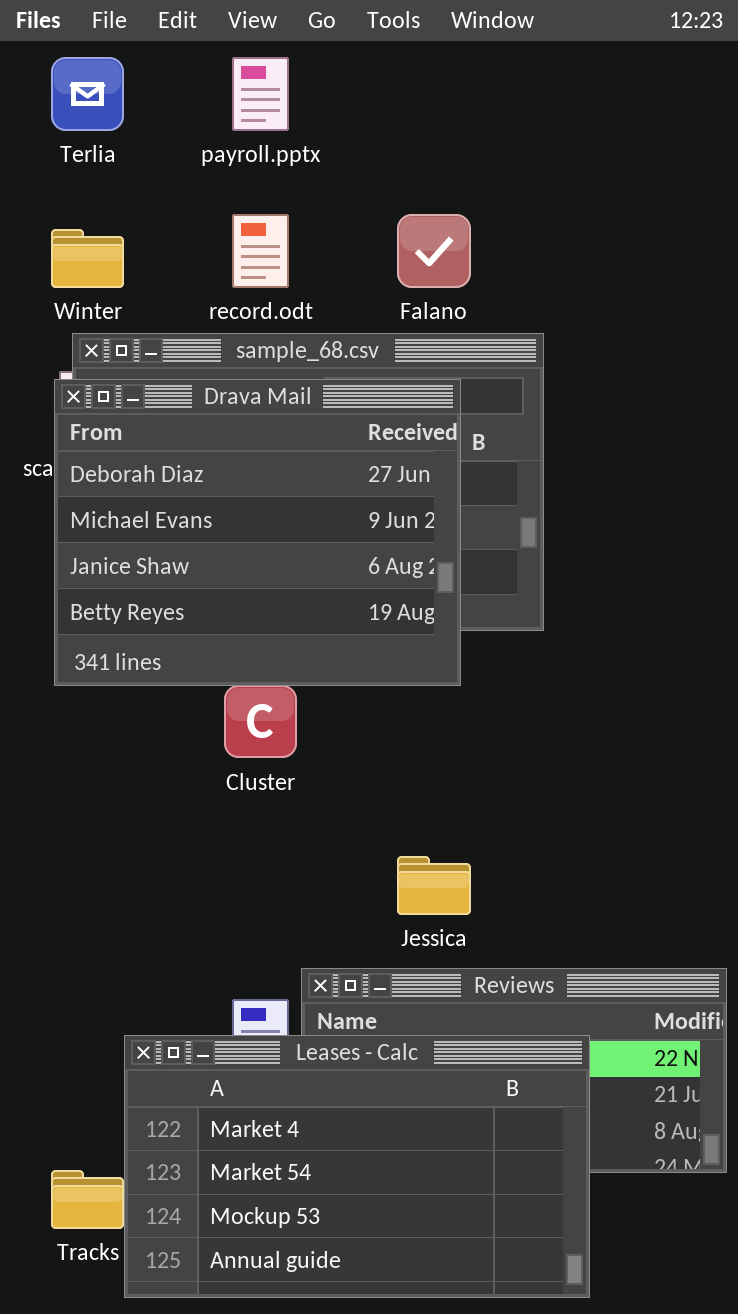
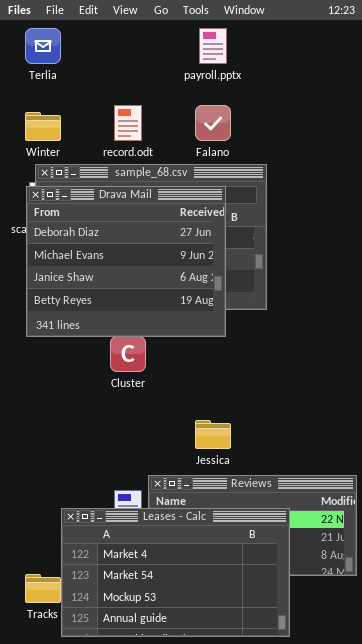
payroll.pptx: [232,57,289,131] -> [199,28,227,64], moved

